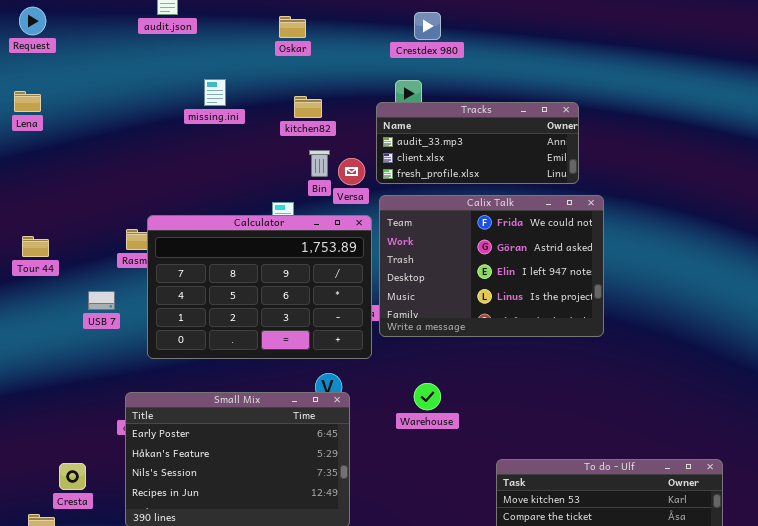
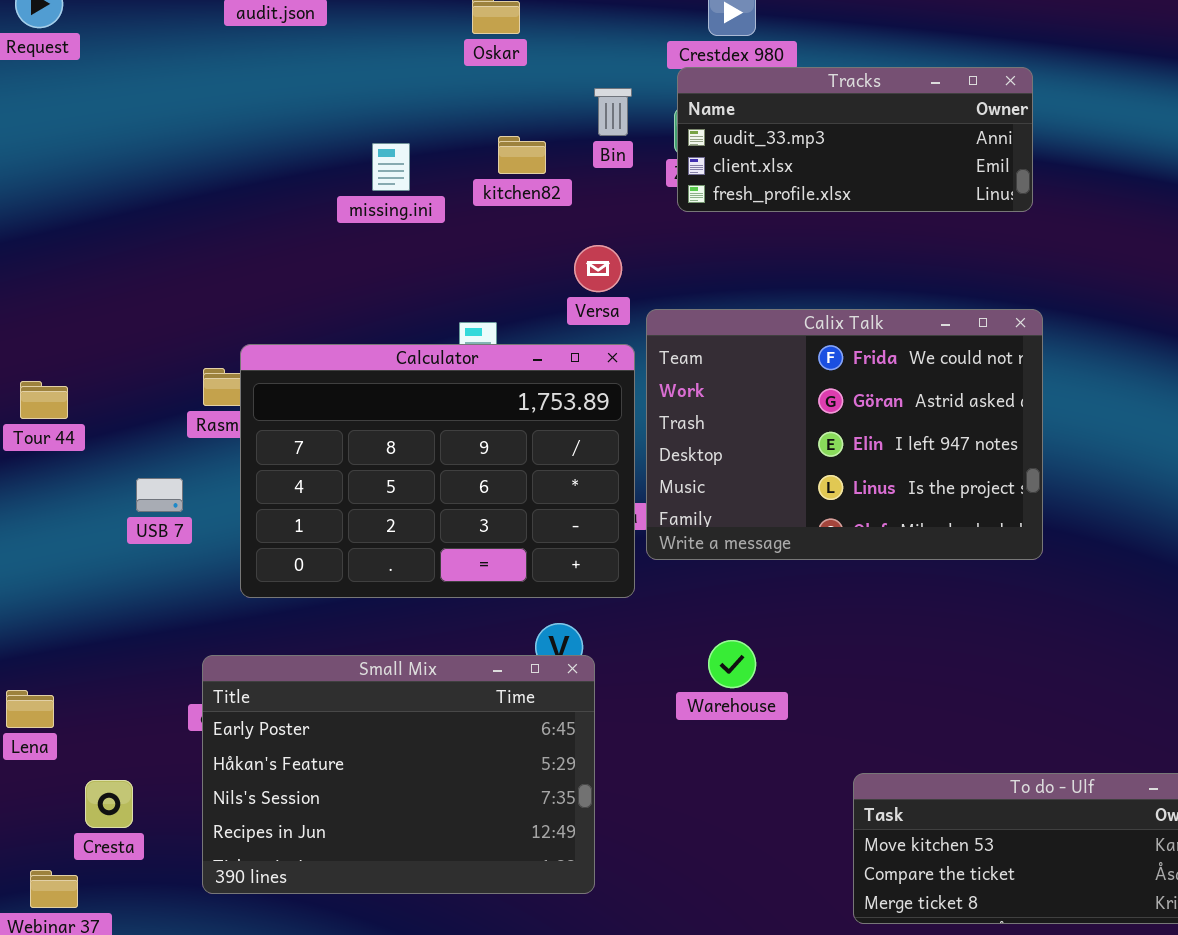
missing.ini: [204,79,226,106] -> [372,143,410,191], moved
Lena: [14,91,41,112] -> [6,690,54,728], moved
Tracks: [376,102,579,184] -> [677,67,1033,212], moved
Bin: [309,150,330,177] -> [594,88,632,136], moved

